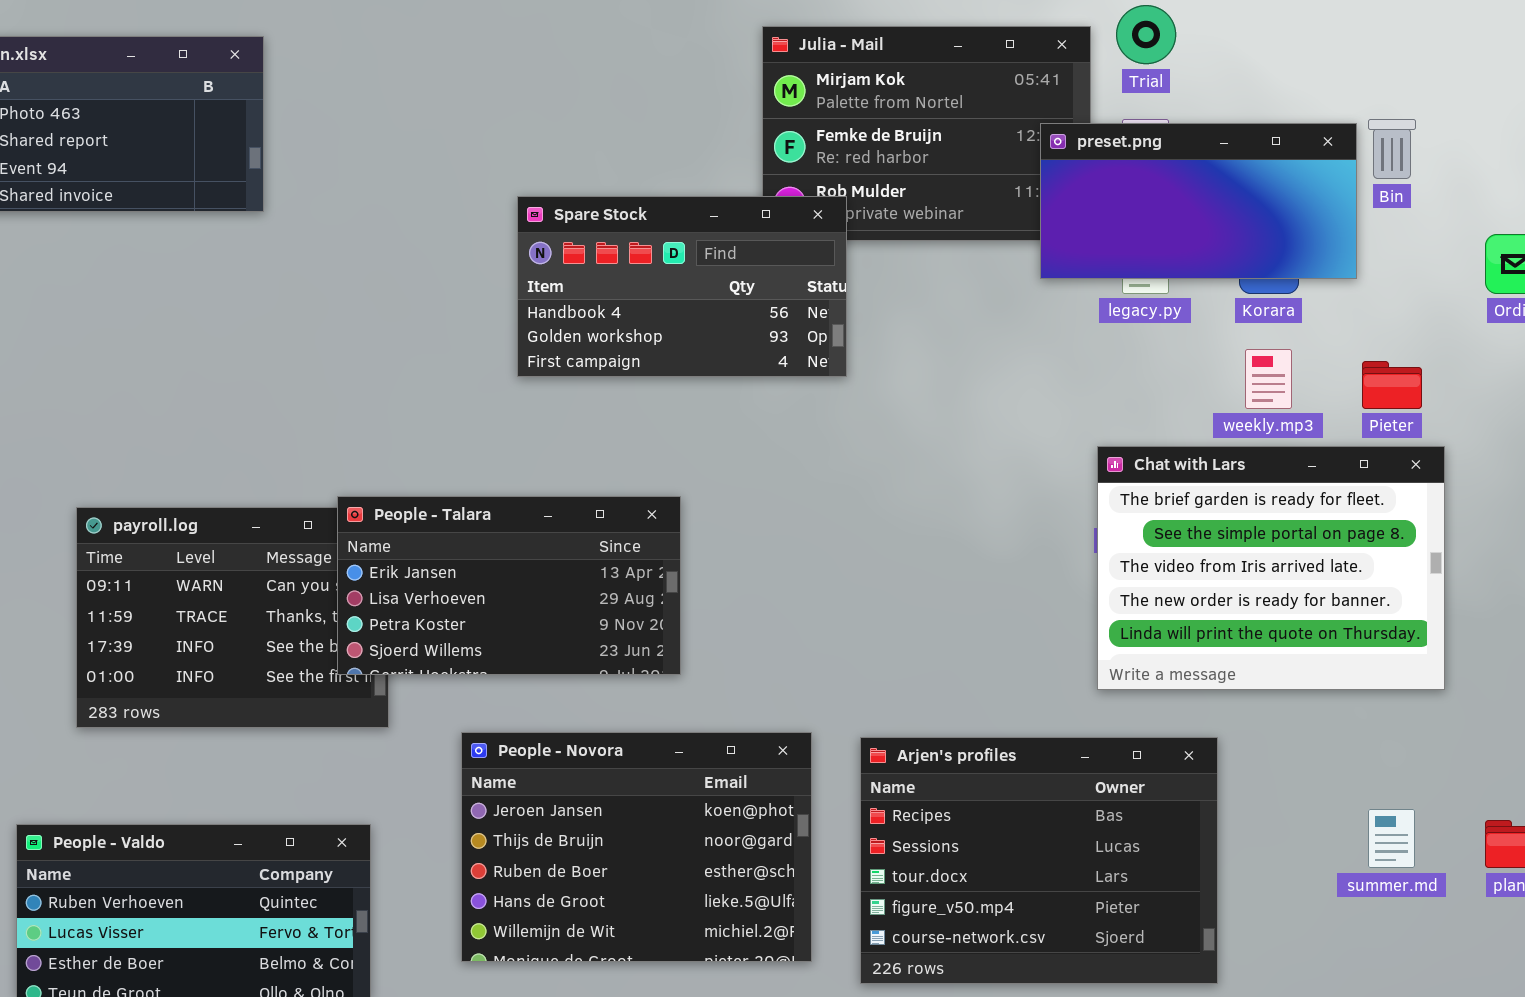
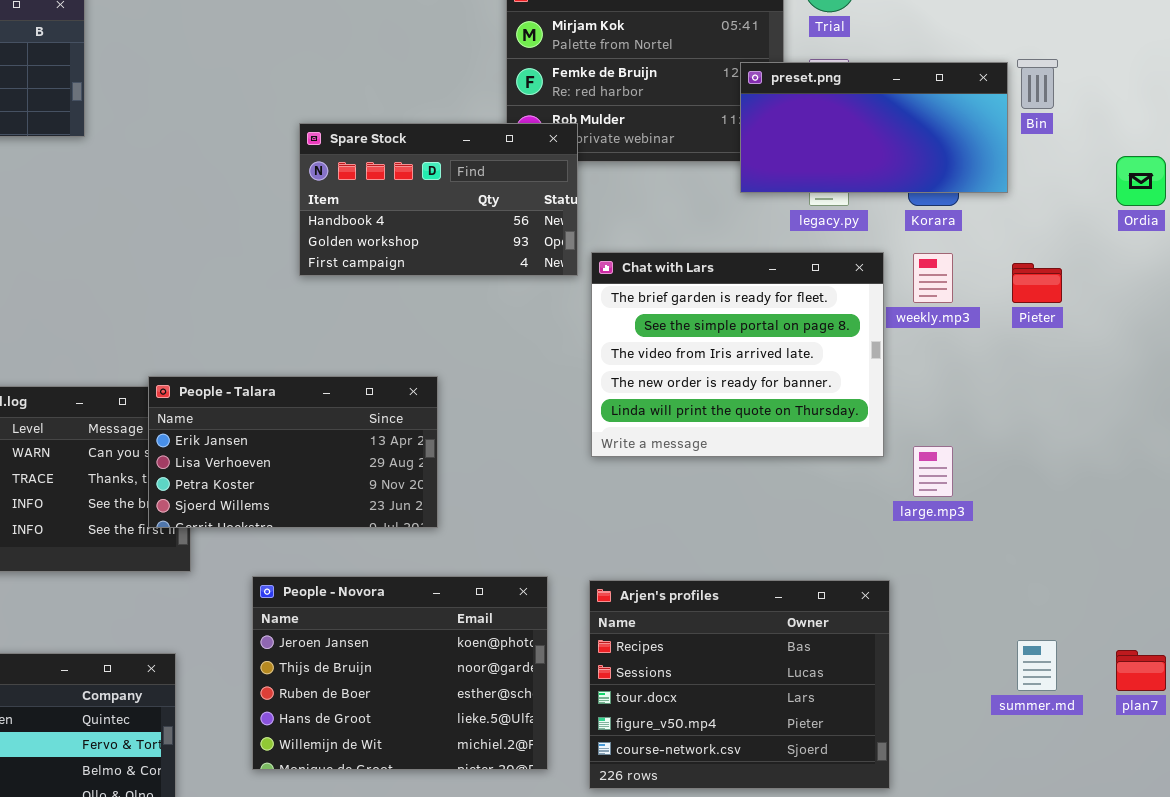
Chat with Lars: [1097,446,1445,690] -> [591,252,884,457], moved

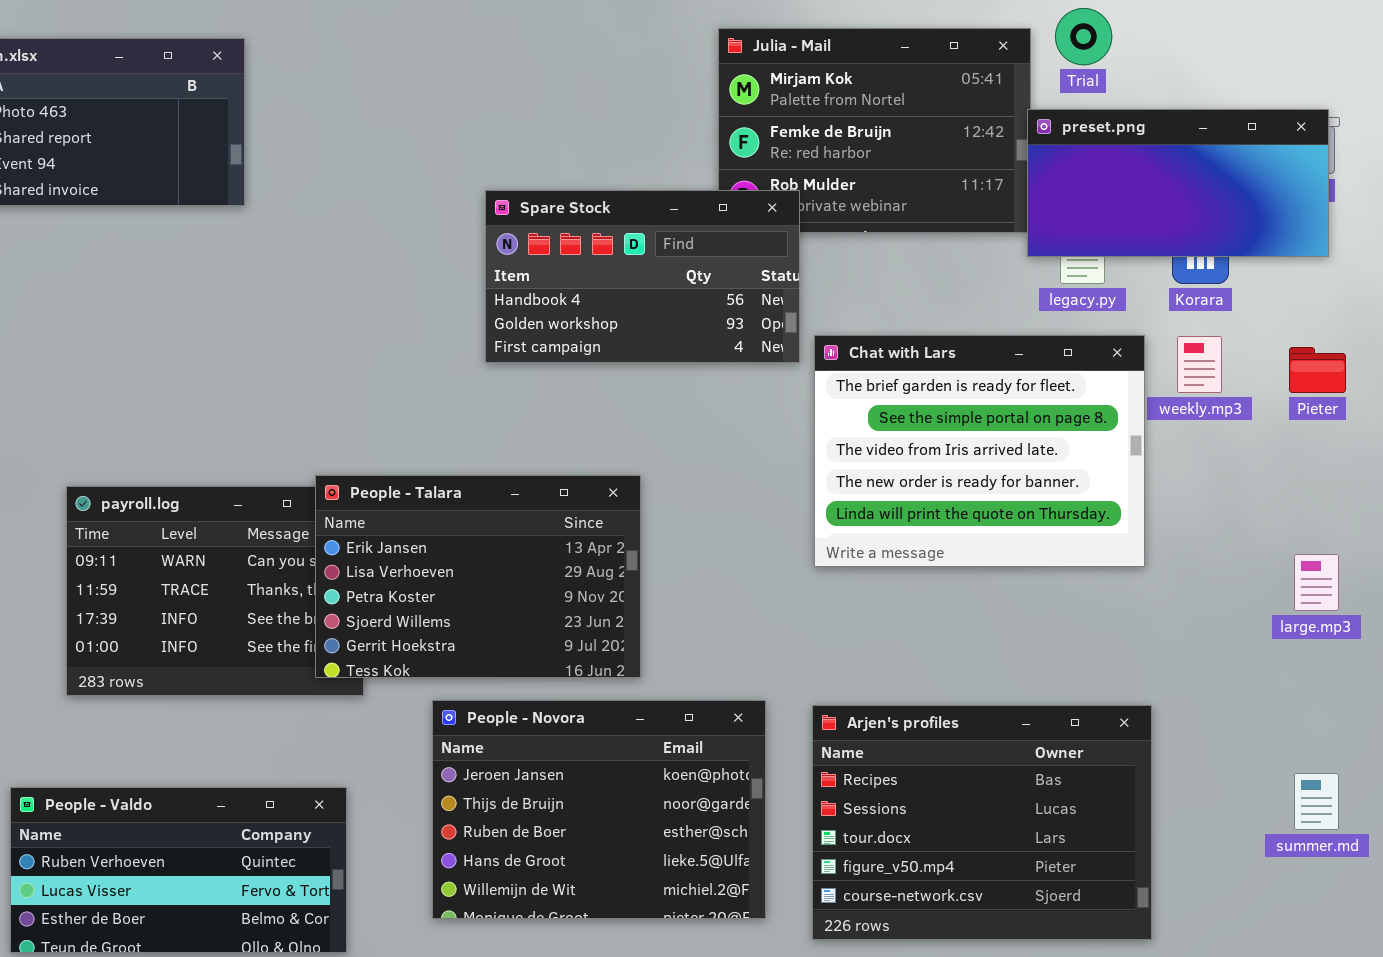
preset.png: [740,62,1008,193] -> [1027,109,1329,257], moved
People - Talara: [148,376,438,528] -> [315,475,641,678], resized
large.mp3: [913,446,953,497] -> [1294,554,1339,611], moved

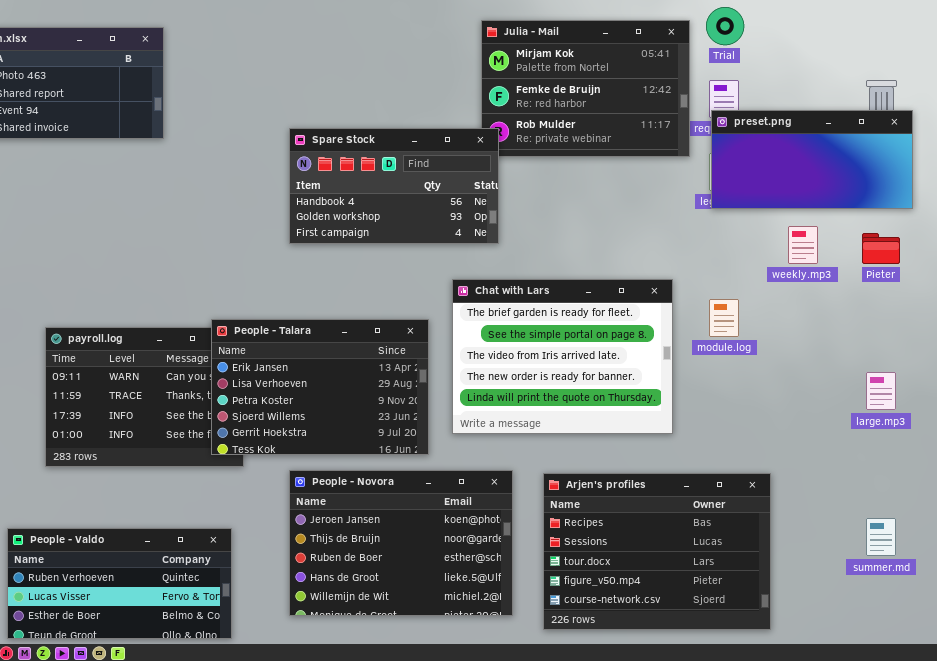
preset.png: [1027,109,1329,257] -> [711,110,913,209], moved
Spare Stock: [485,190,800,363] -> [289,128,499,244], moved
Chat with Lars: [814,335,1145,567] -> [452,279,673,434], moved

